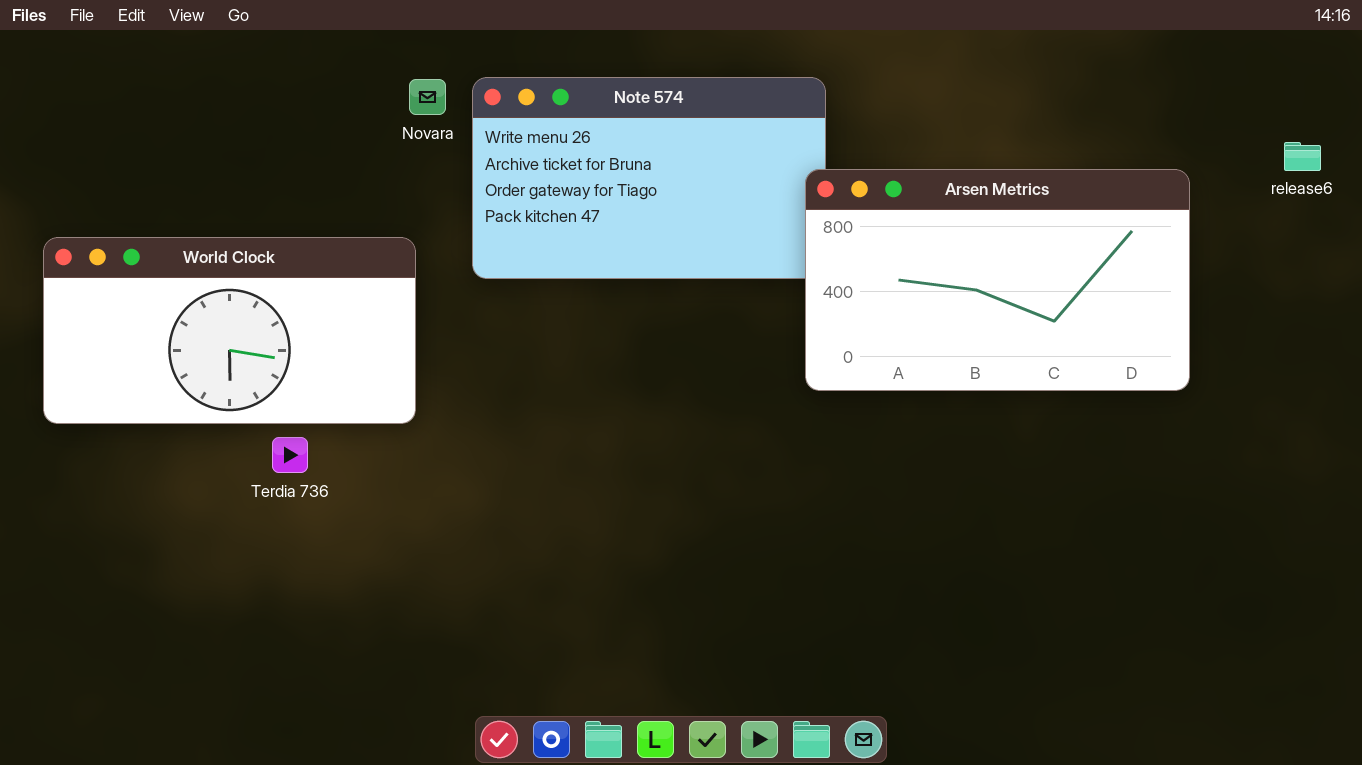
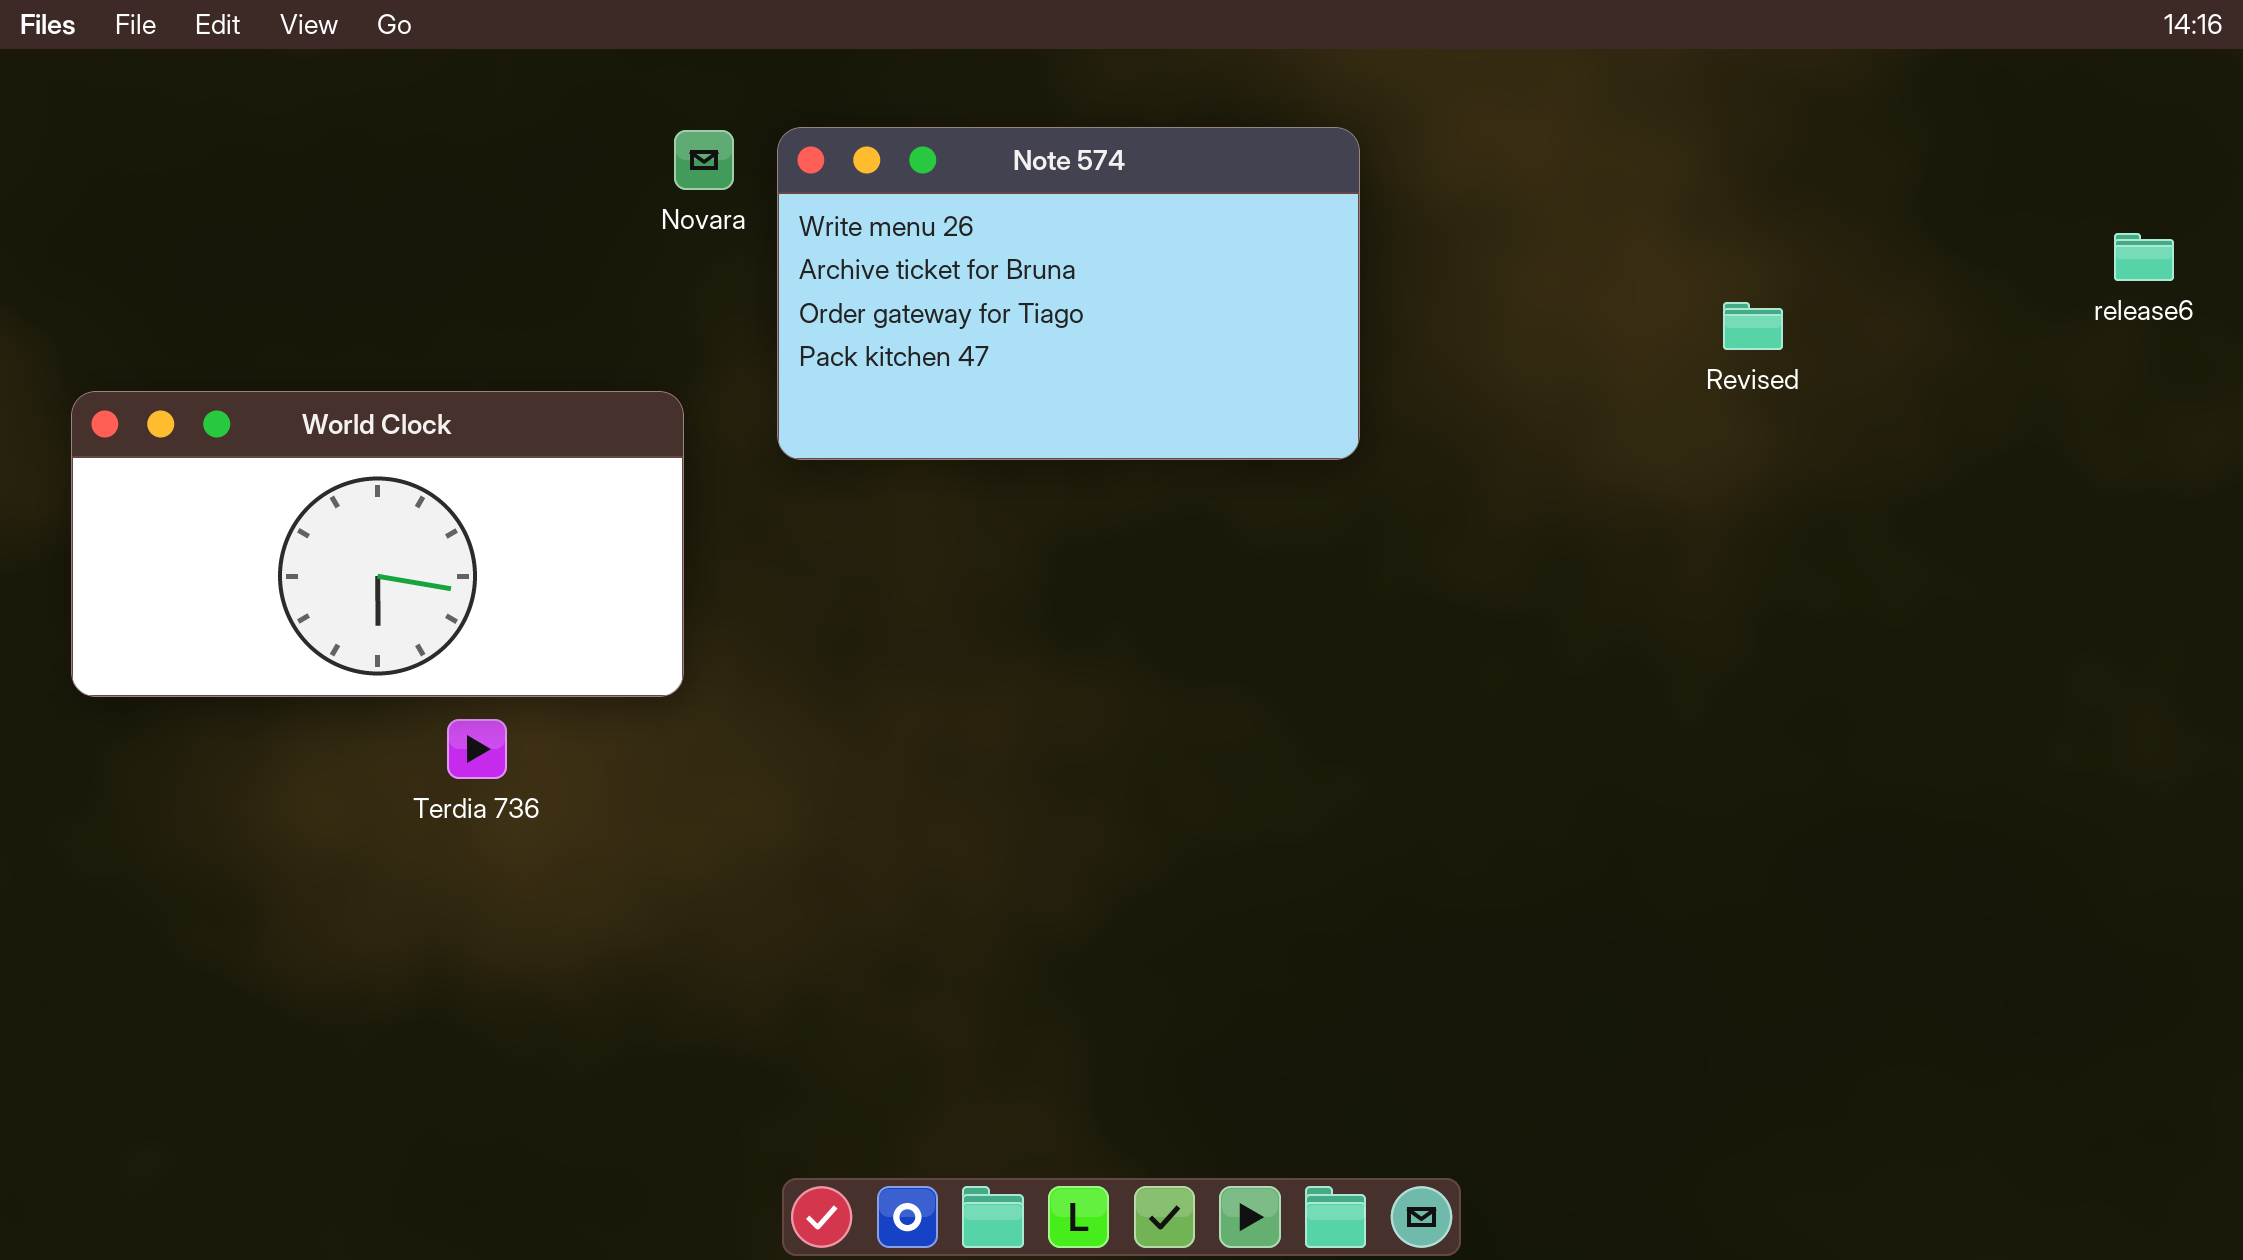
Arsen Metrics: [805,169,1190,391] -> none, closed

